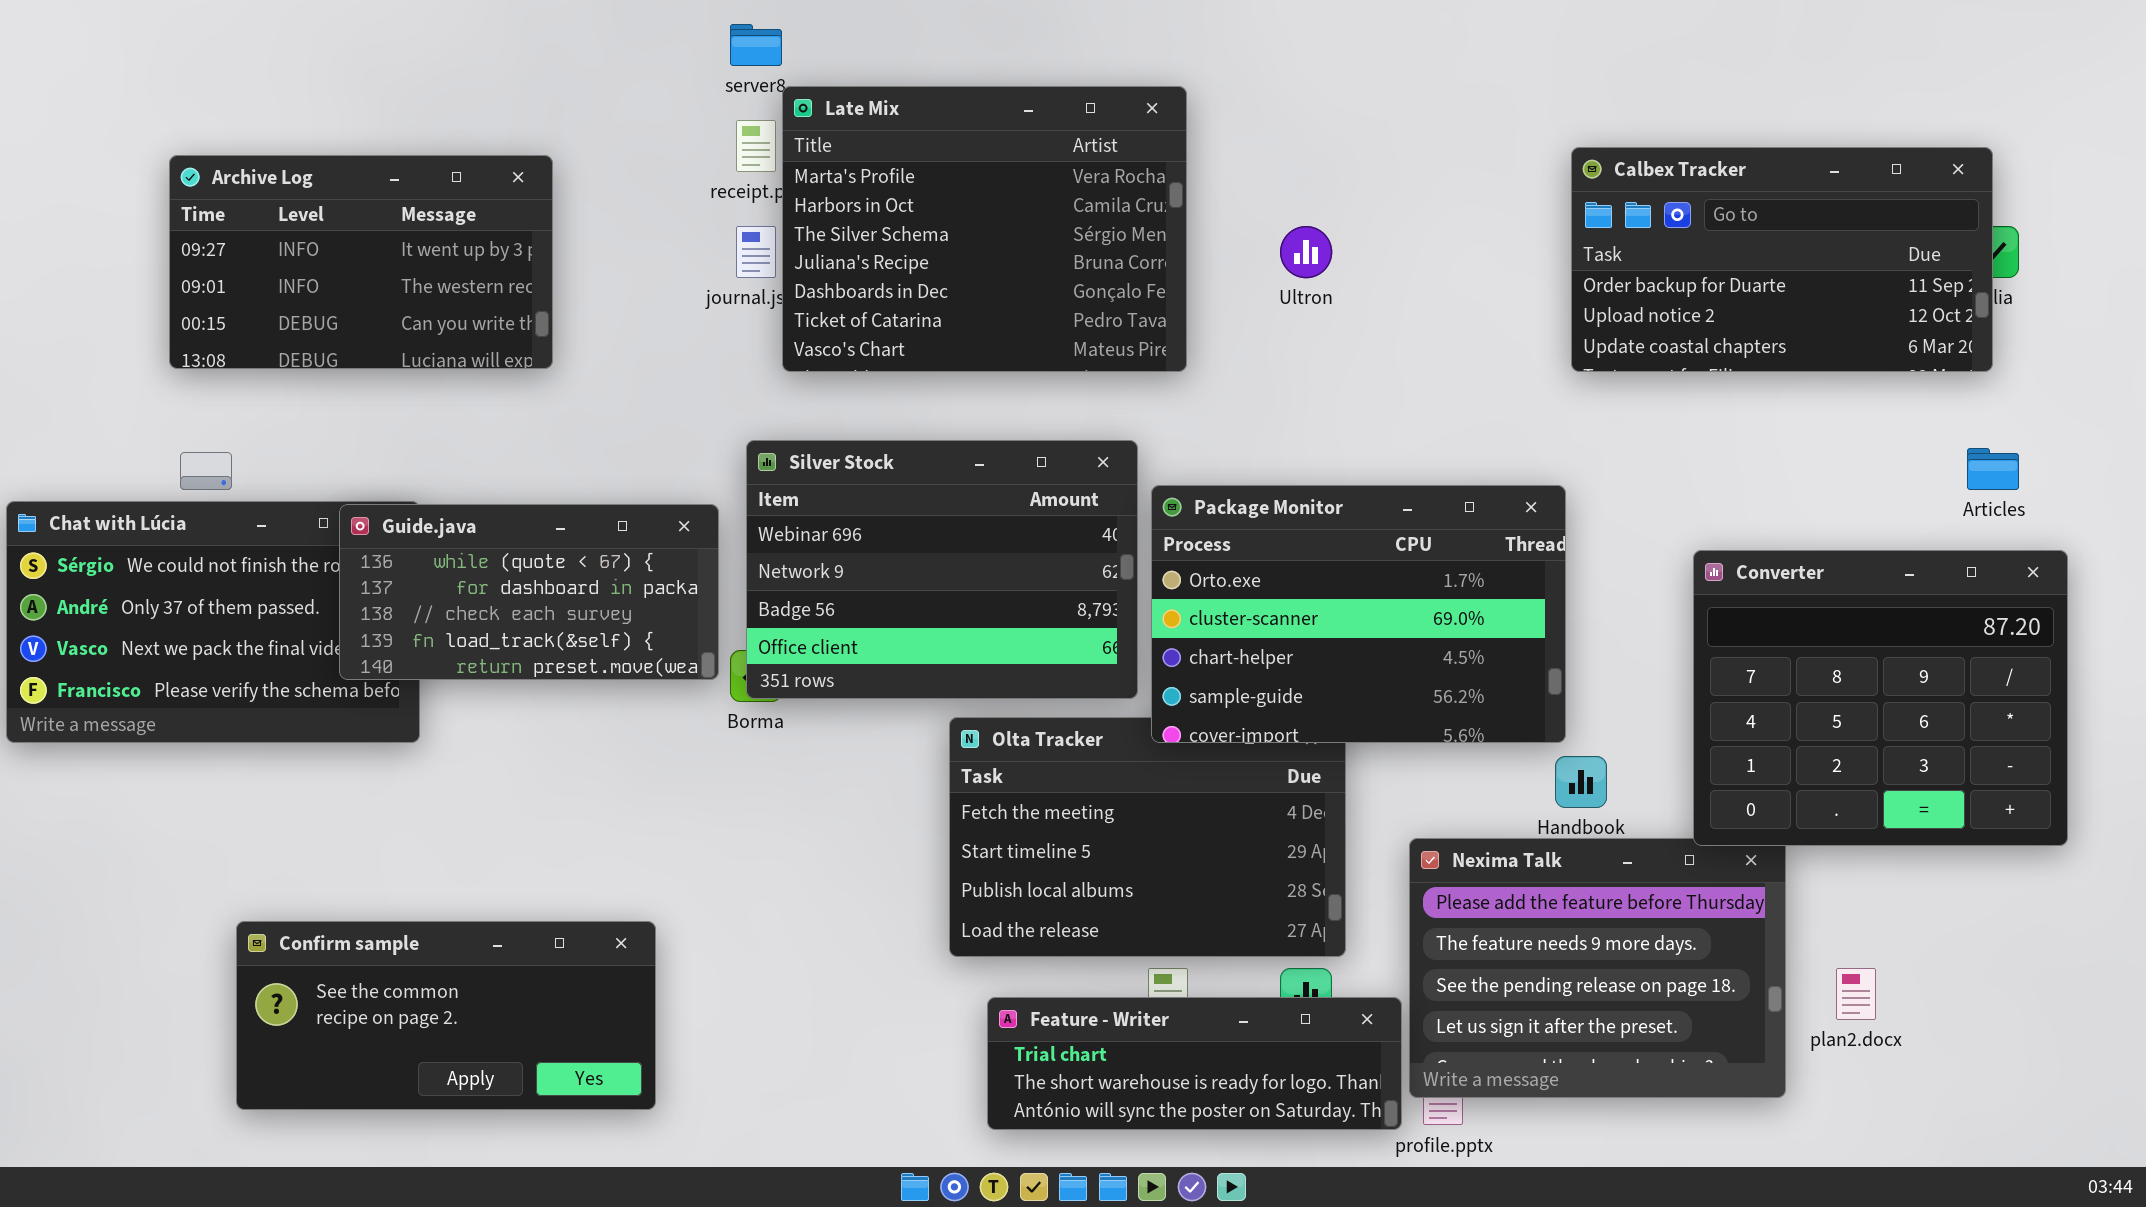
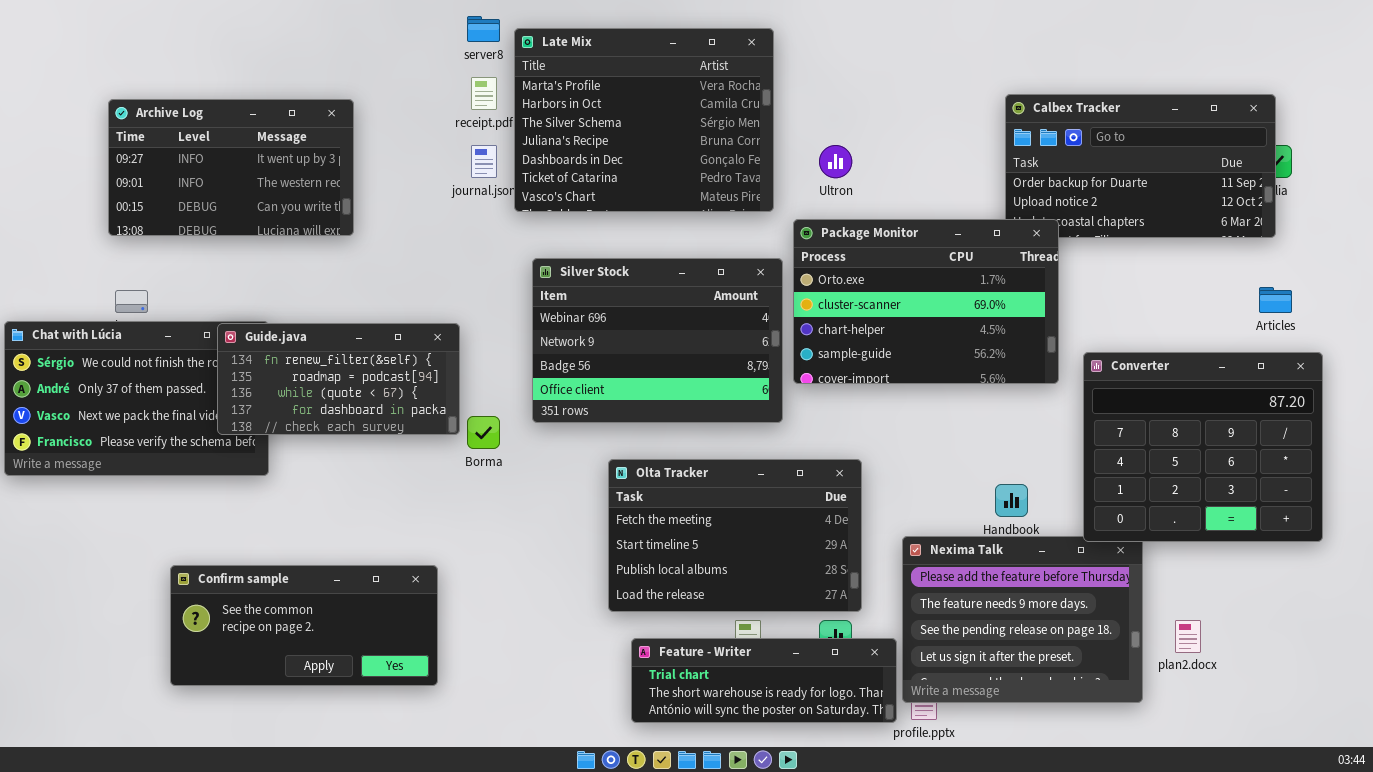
Late Mix: [782,86,1187,372] -> [514,28,774,212], moved
Silver Stock: [746,440,1138,699] -> [532,258,783,423], moved
Package Monitor: [1151,485,1566,743] -> [793,219,1059,384], moved
Guide.java: [339,504,719,680] -> [217,323,460,435], scrolled up 2 rows
Confirm sample: [236,921,656,1110] -> [170,565,438,686], moved

